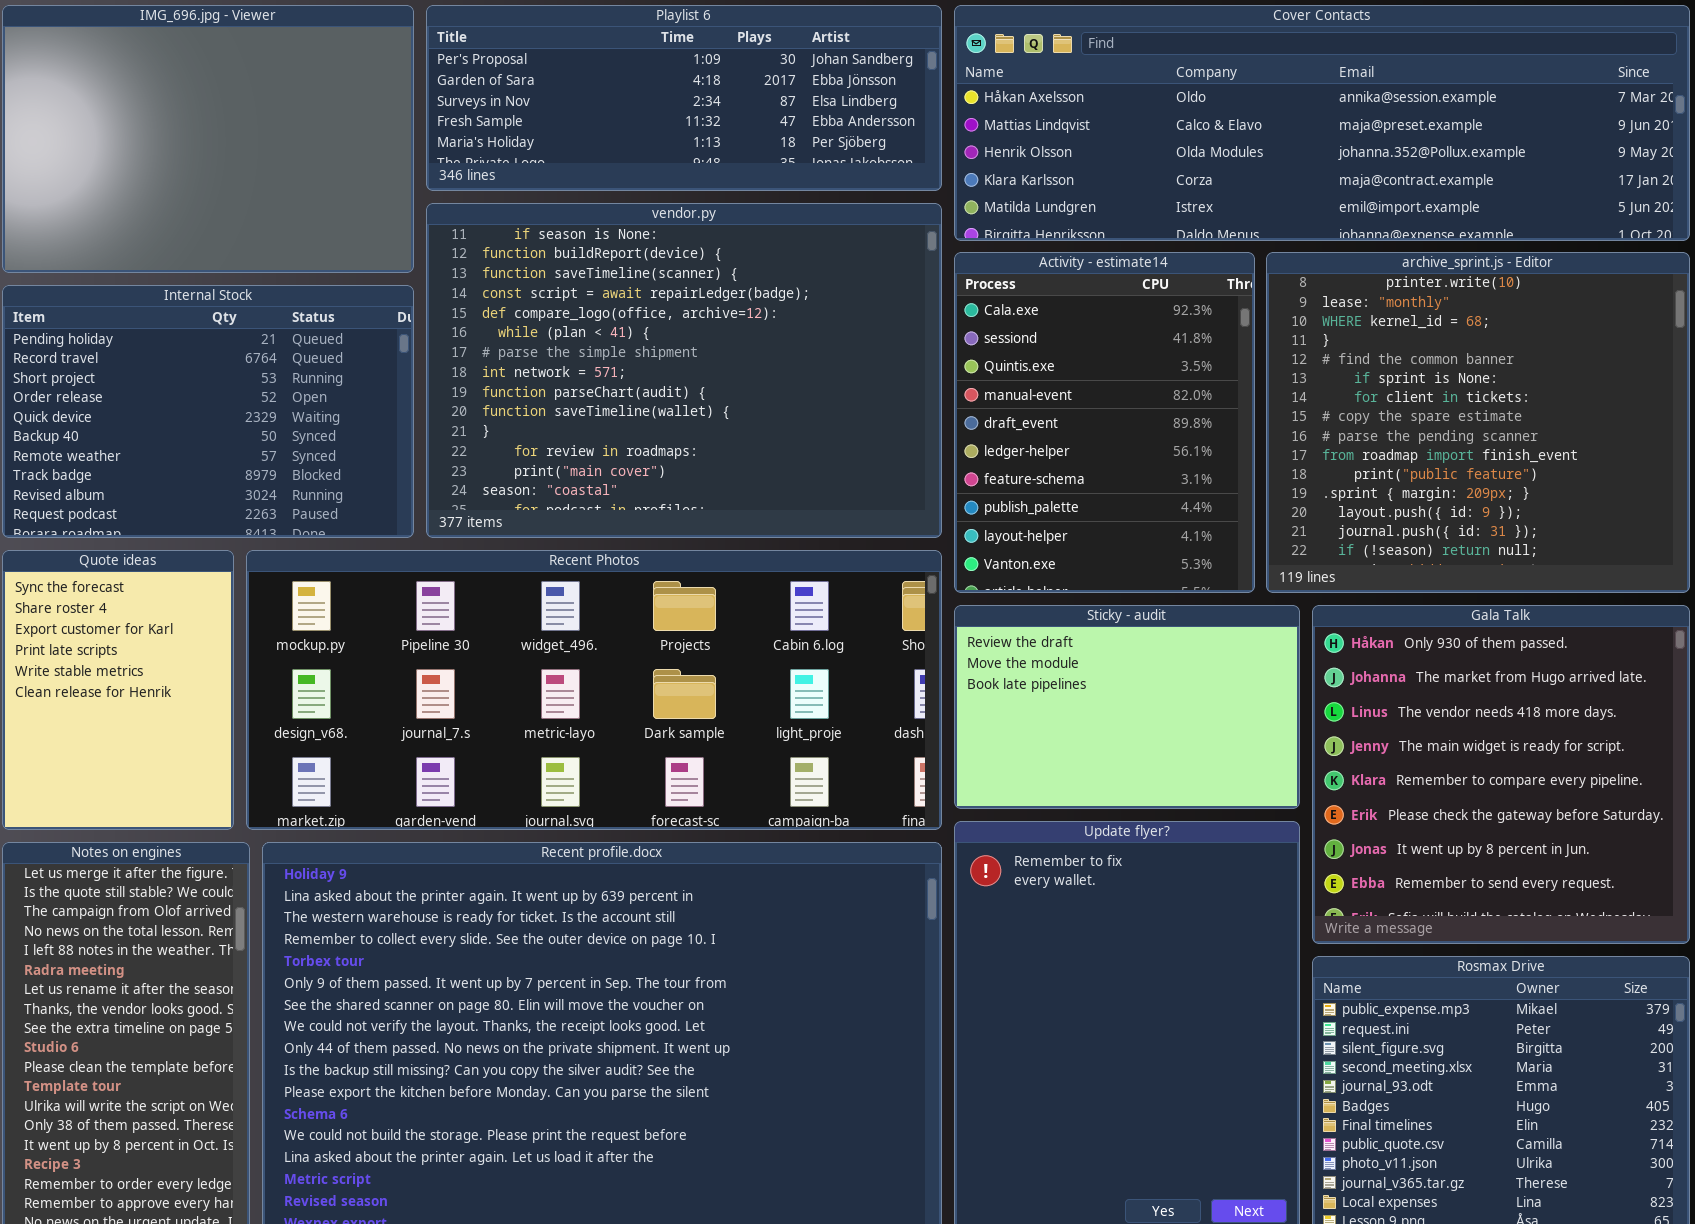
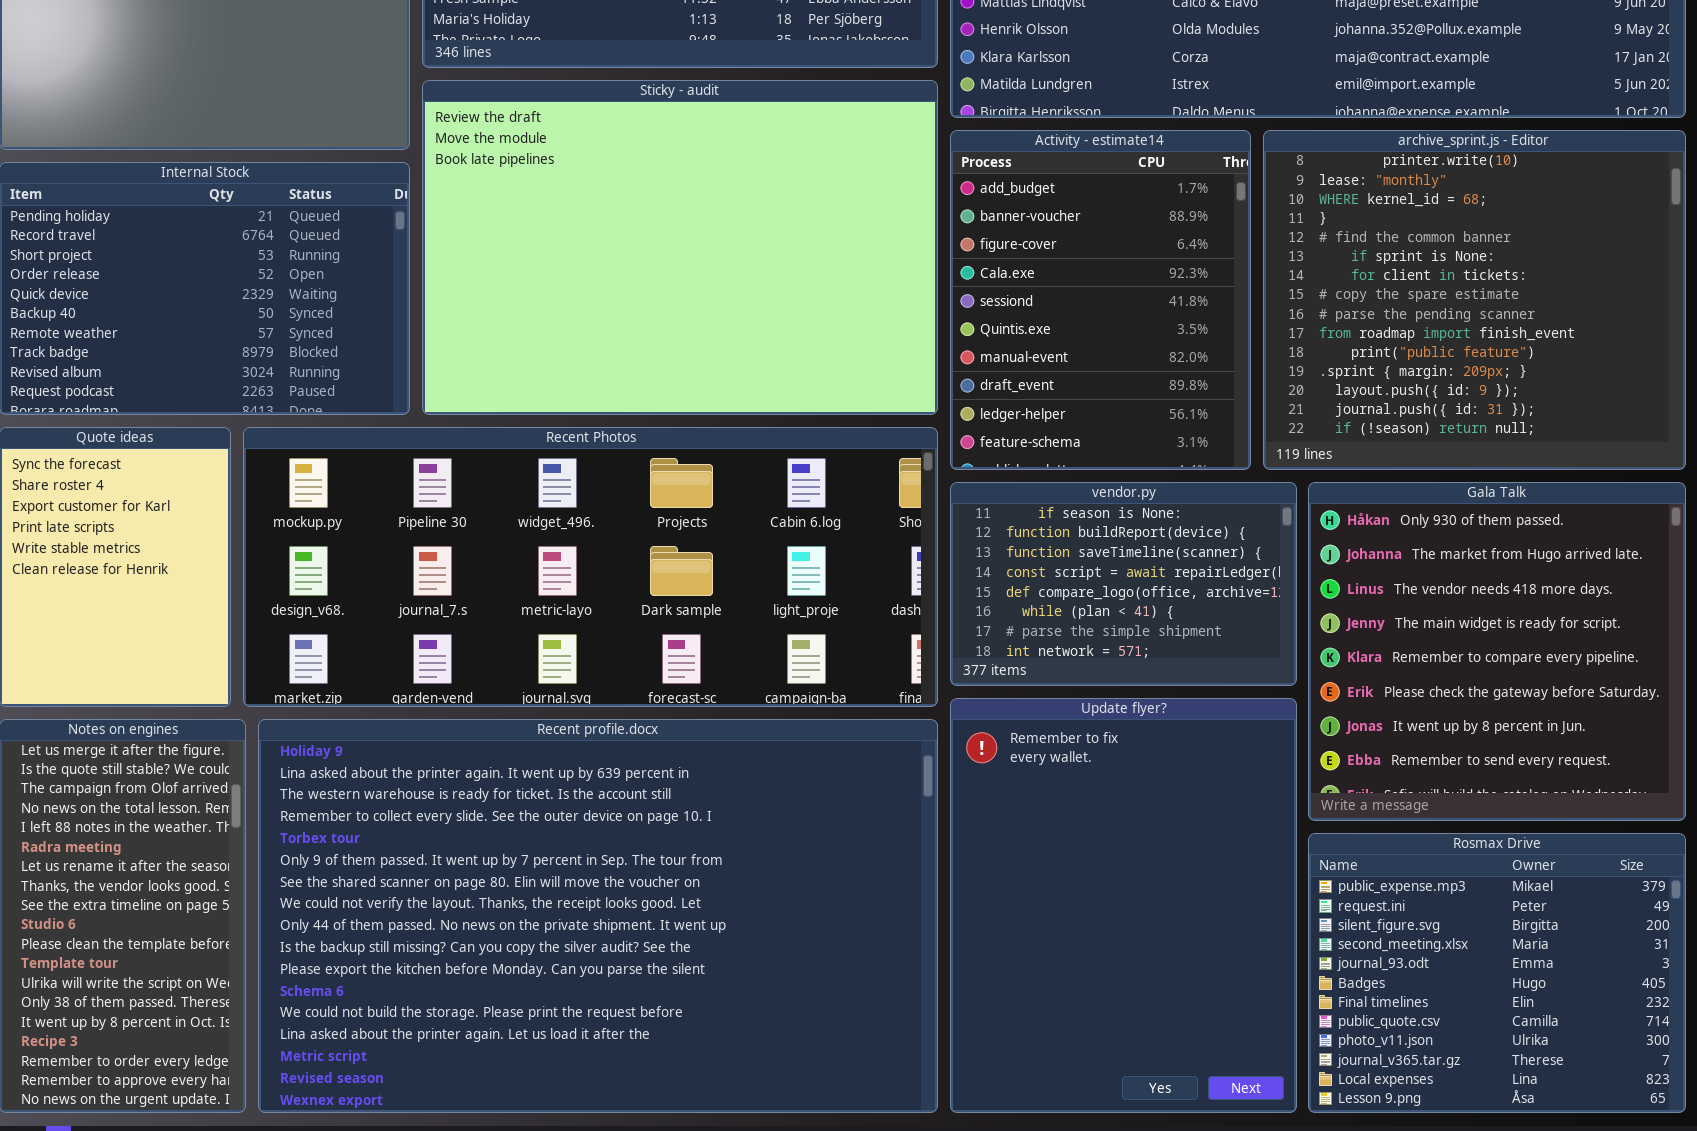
vendor.py: [426,203,942,538] -> [950,482,1297,686], moved, resized
Activity - estimate14: [954,252,1255,593] -> [950,130,1251,470], scrolled up 3 rows
Sticky - audit: [954,605,1300,809] -> [422,80,938,415], moved, resized

